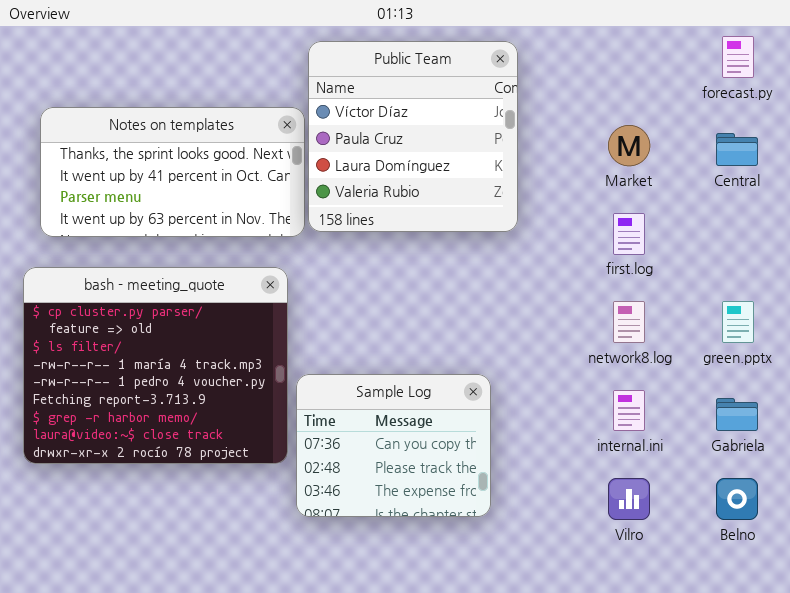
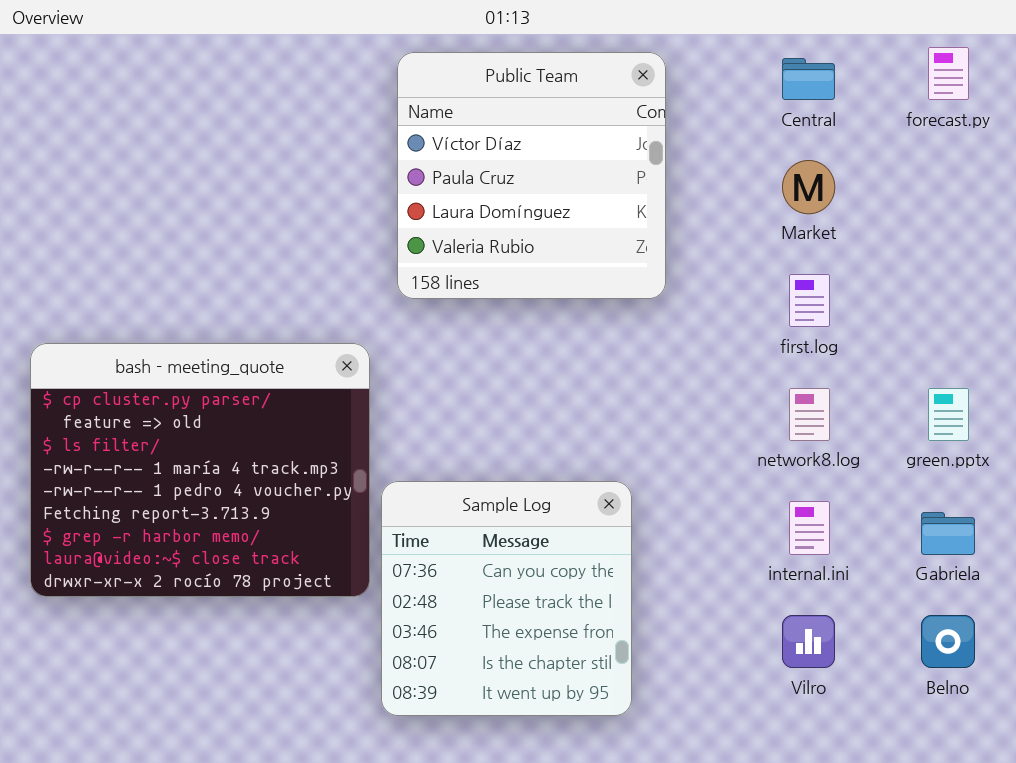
Notes on templates: [40,107,305,237] -> none, closed
Central: [716,133,758,166] -> [782,58,835,100], moved
Sample Log: [296,374,491,517] -> [381,481,632,716], resized

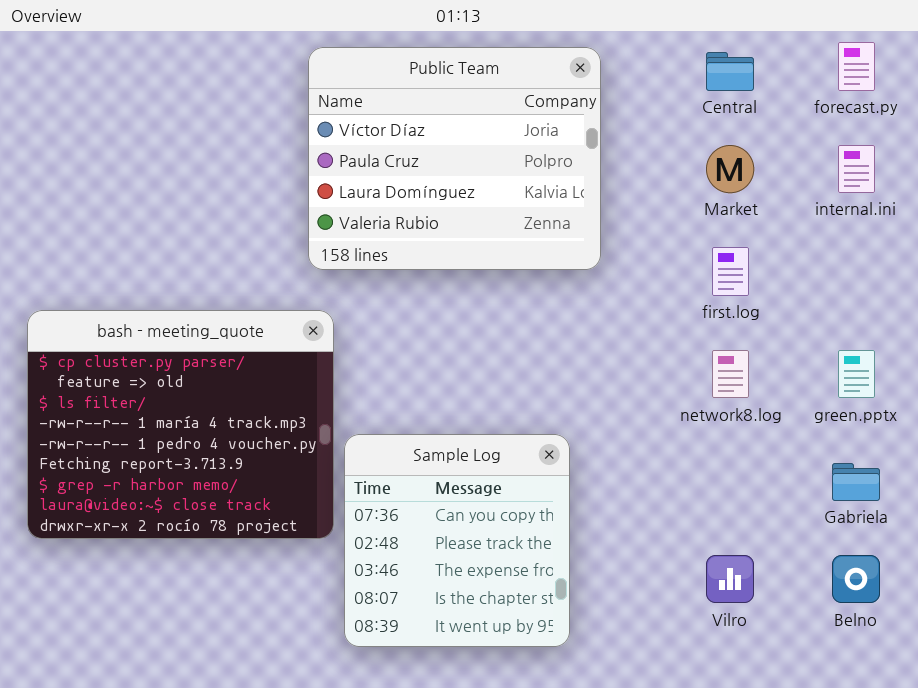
Public Team: [397,52,666,299] -> [308,47,601,270], resized
internal.ini: [789,501,830,555] -> [838,145,875,193], moved

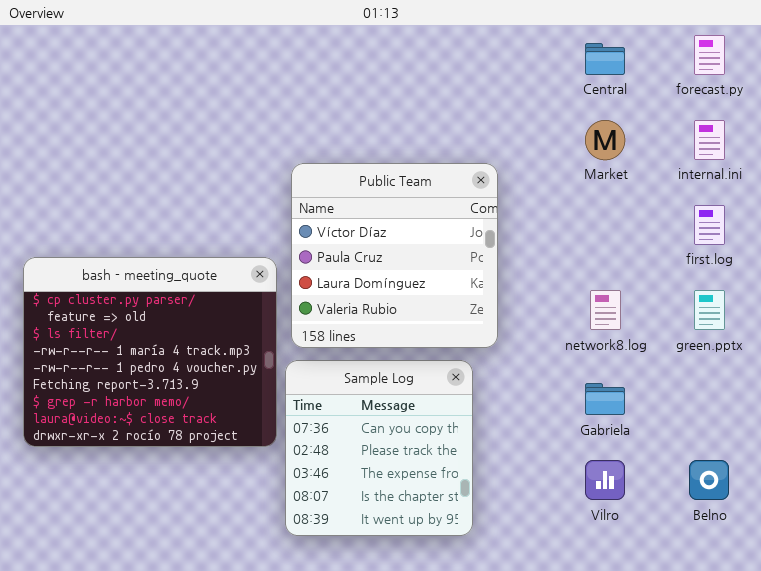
Public Team: [308,47,601,270] -> [291,163,498,348], moved, resized
first.log: [712,247,749,296] -> [694,205,725,245], moved
Gabriela: [832,463,880,501] -> [585,383,625,415], moved

